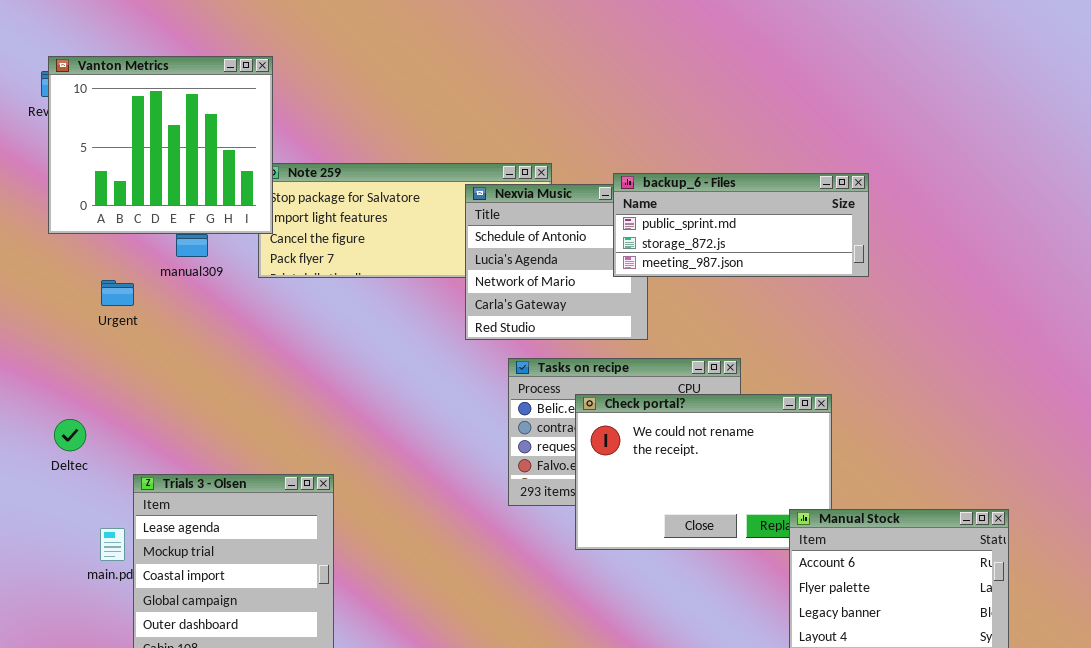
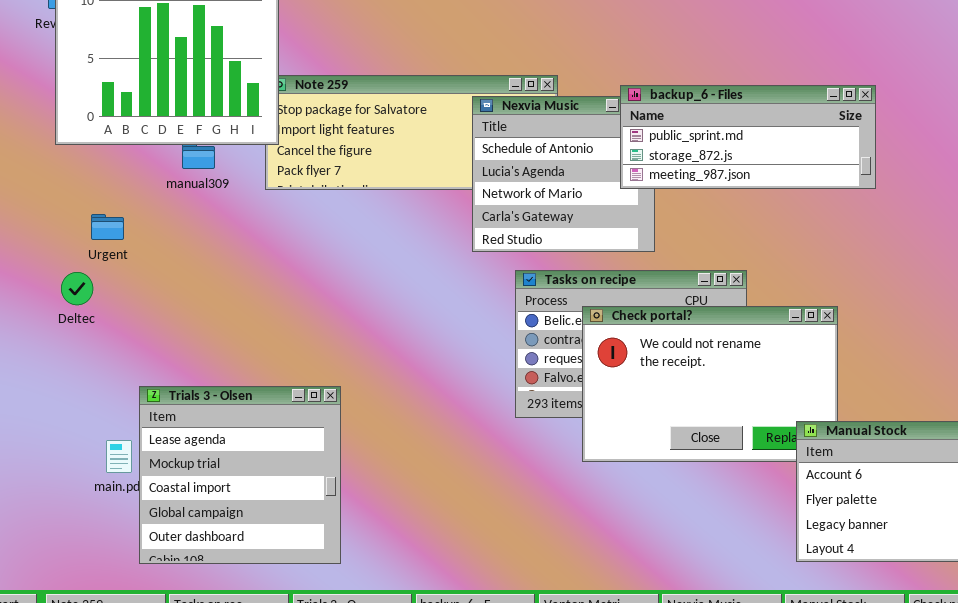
Urgent: [101,280,134,306] -> [91,214,124,240], moved
Deltec: [54,419,86,451] -> [61,272,93,305], moved

